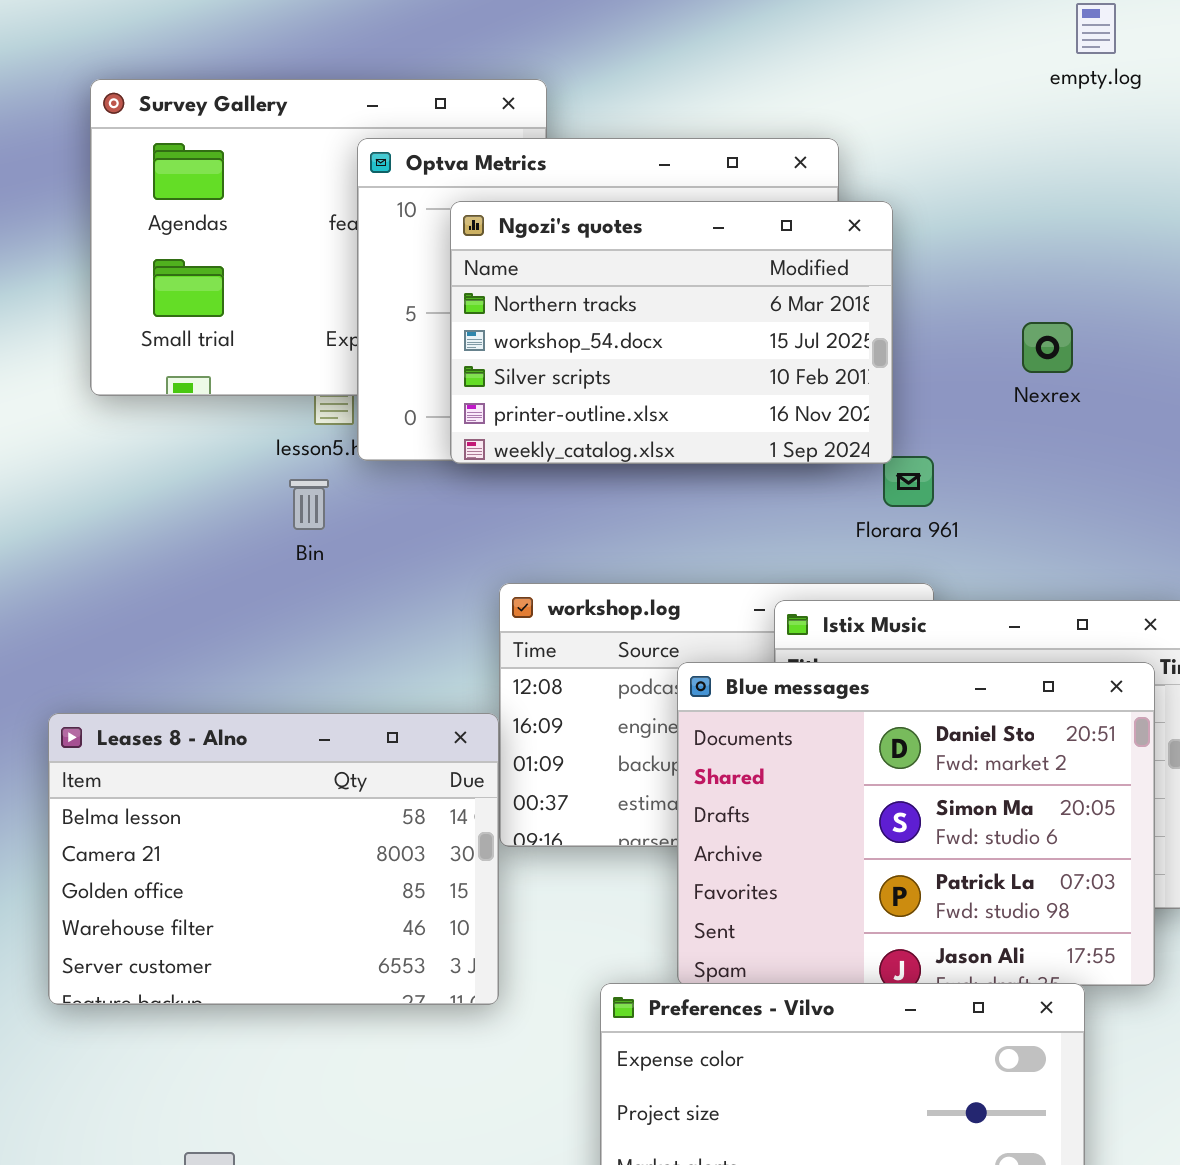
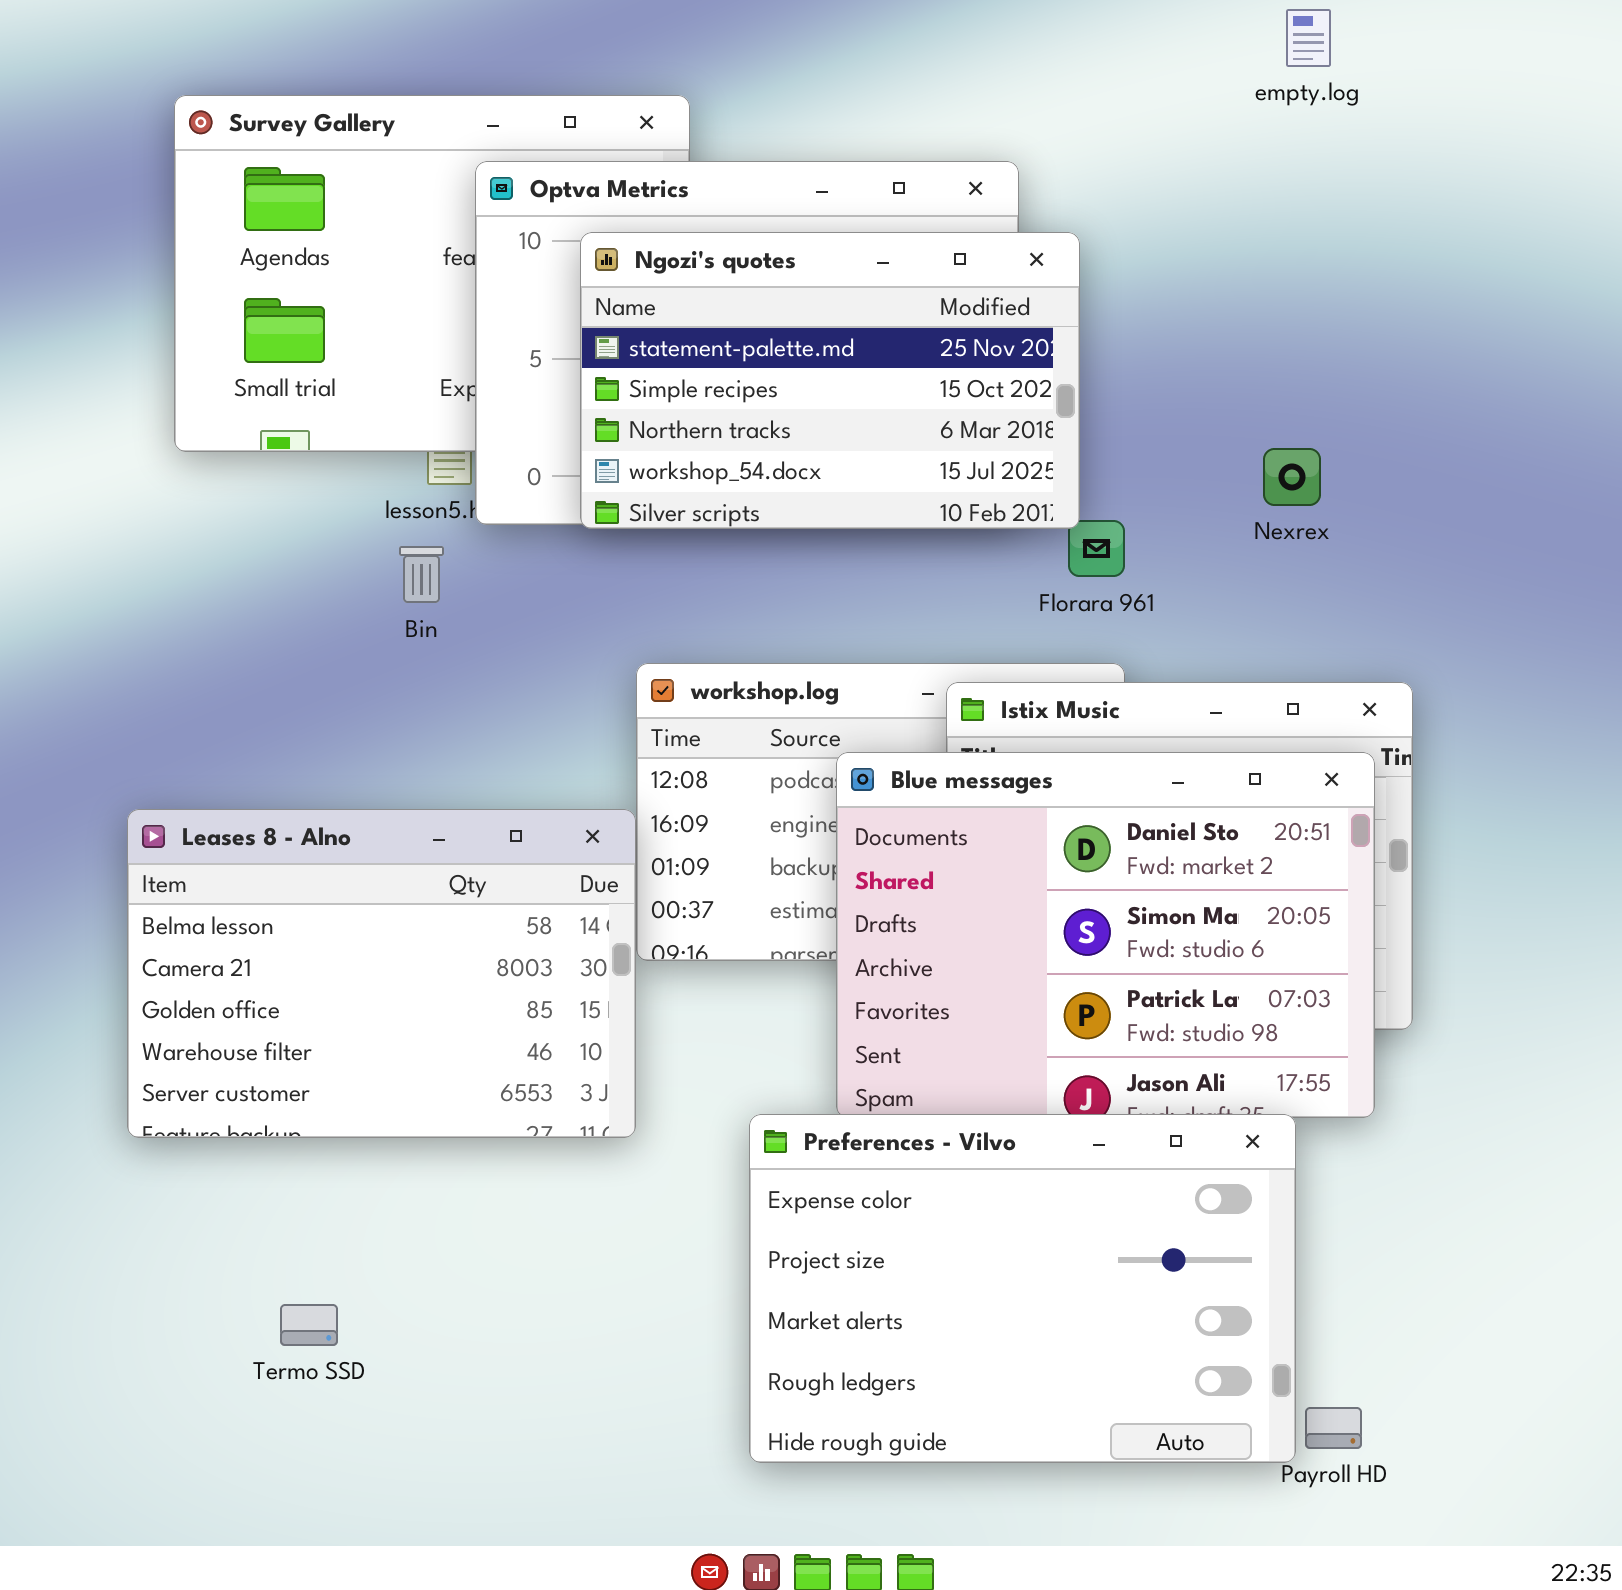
Ngozi's quotes: [450,201,893,464] -> [580,232,1080,529], scrolled up 2 rows
Nexrex: [1022,322,1073,373] -> [1263,448,1321,506], moved

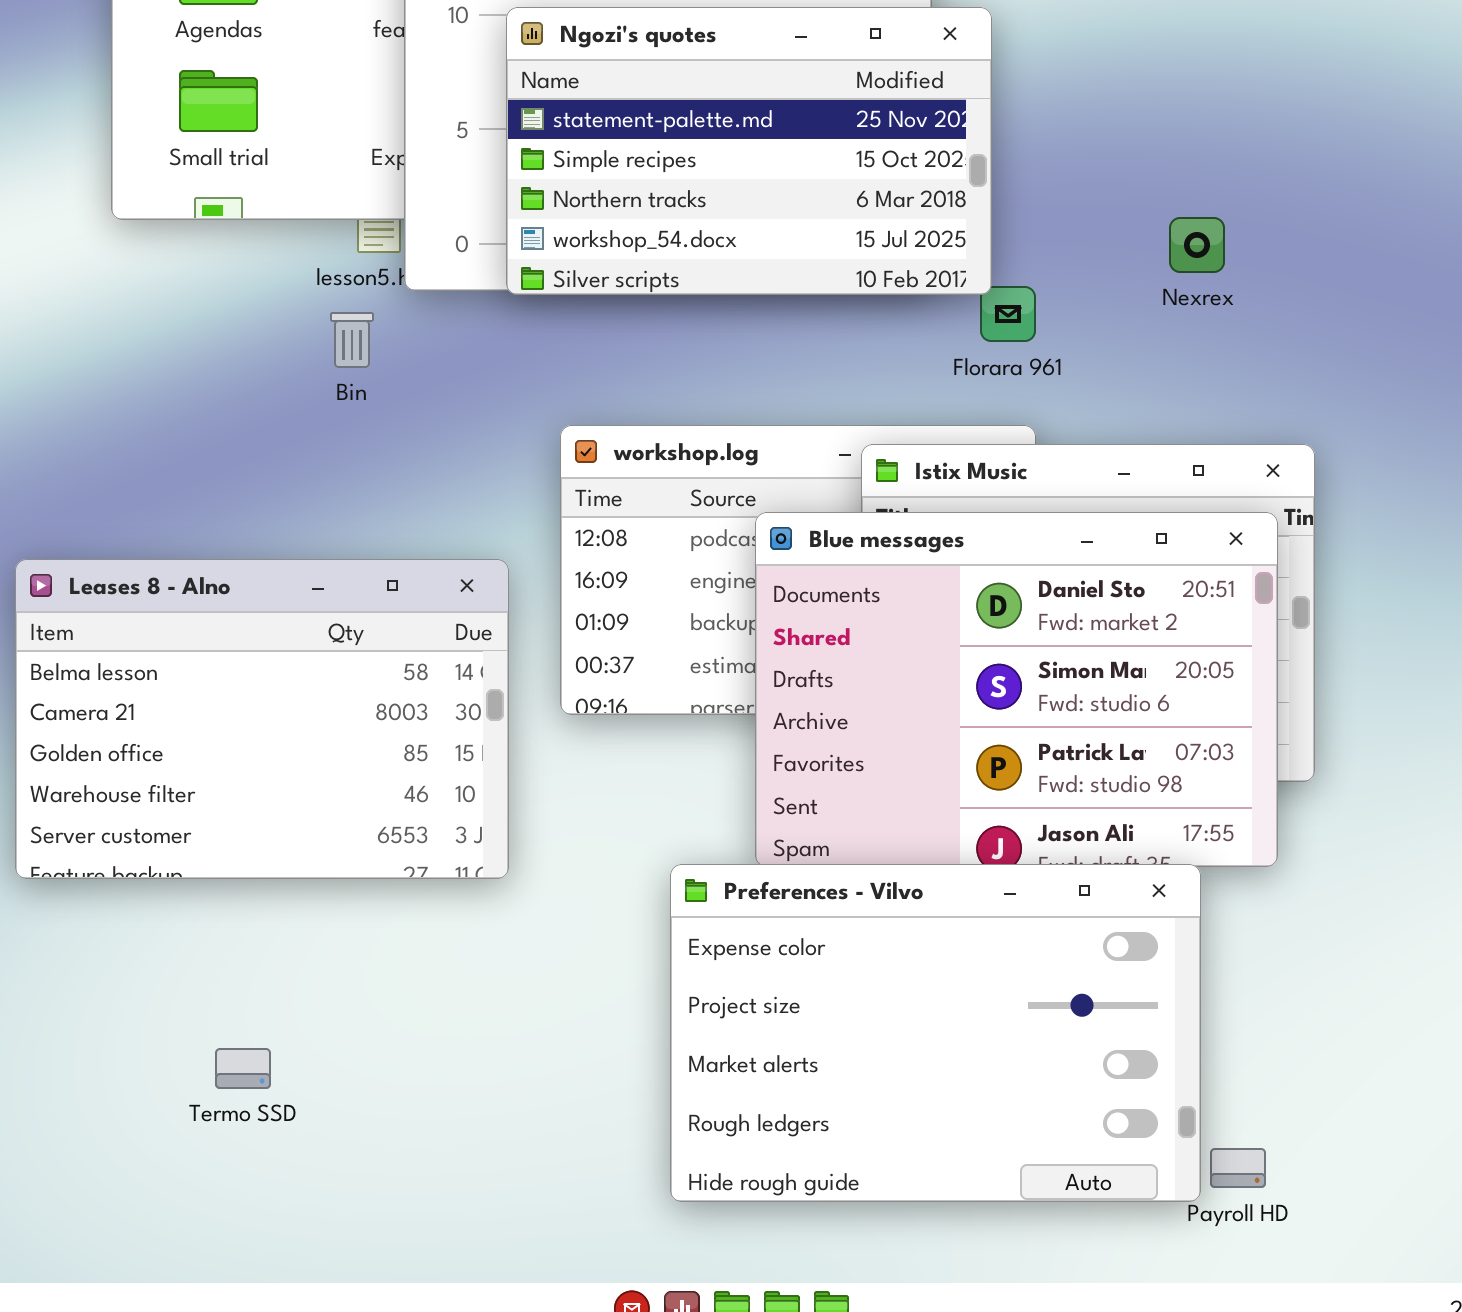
Leases 8 - Alno: [127,809,636,1138] -> [15,559,509,879], moved

